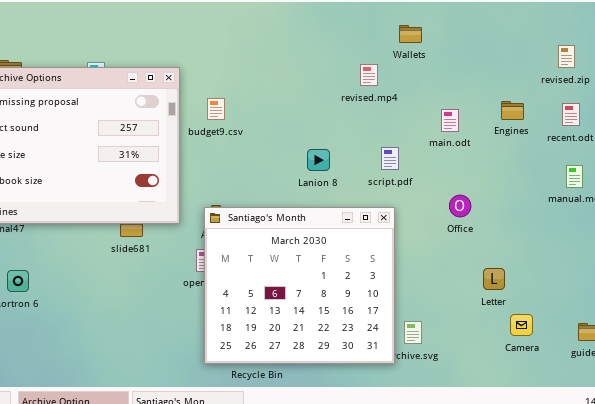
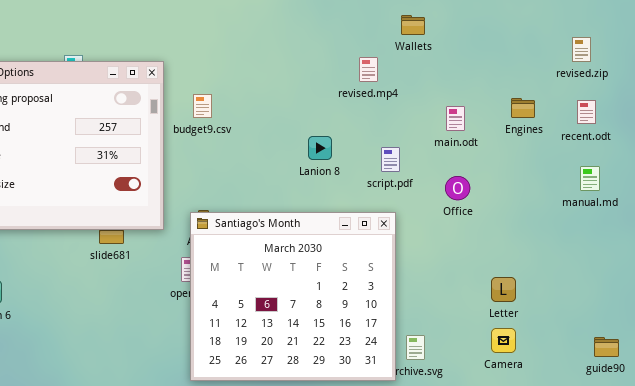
Lanion 8: [307,149,330,171] -> [308,136,332,160], moved
Office: [449,195,471,217] -> [445,176,470,200], moved
Camera: [510,314,533,336] -> [491,328,516,353], moved

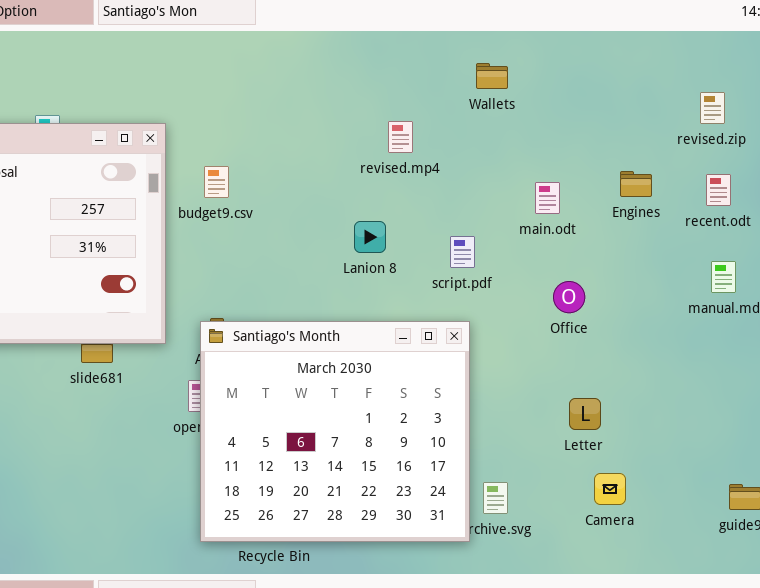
revised.mp4: [359,57,378,82] -> [388,121,413,153], moved
Office: [445,176,470,200] -> [553,281,585,313], moved
Letter: [491,277,516,302] -> [569,398,601,430], moved

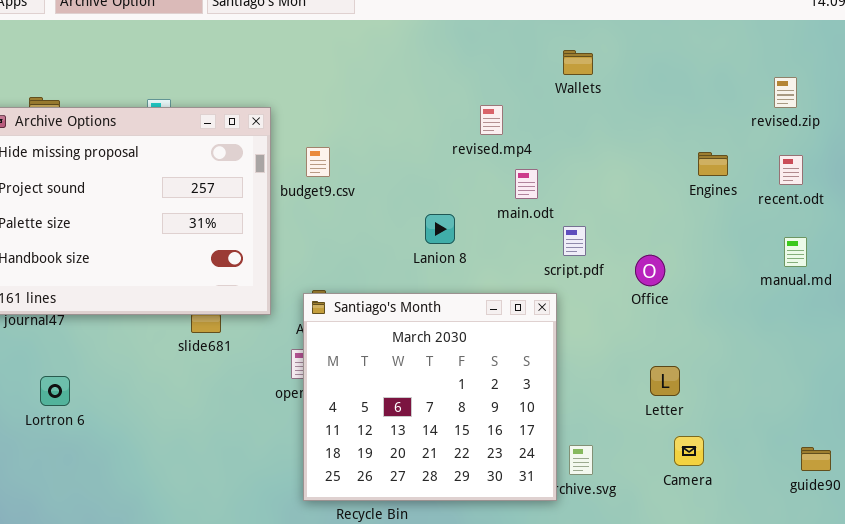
main.odt: [535,182,560,214] -> [515,169,538,199], moved
Lanion 8: [354,221,386,253] -> [425,214,455,244], moved
script.pdf: [450,236,475,268] -> [563,226,586,256], moved

